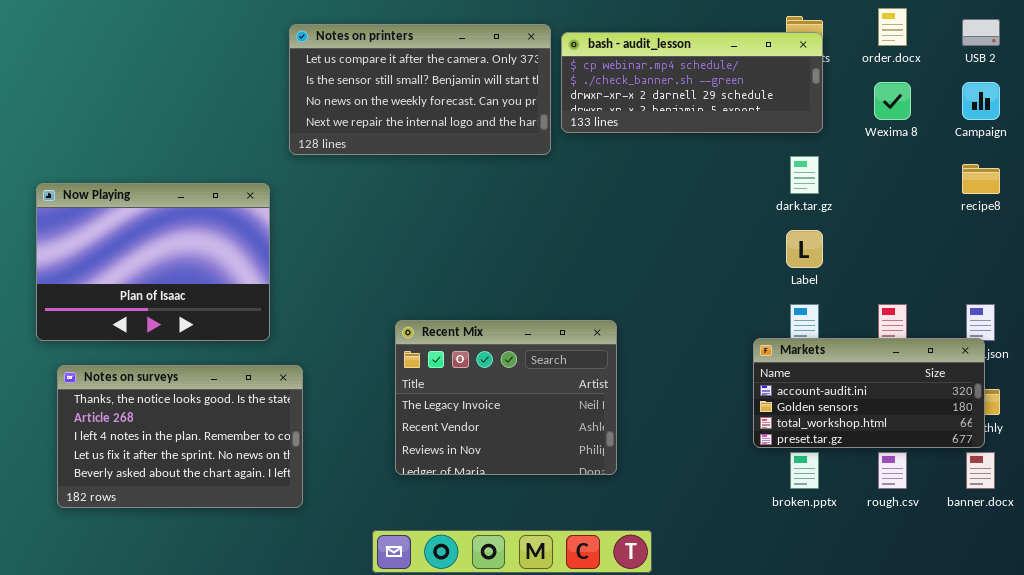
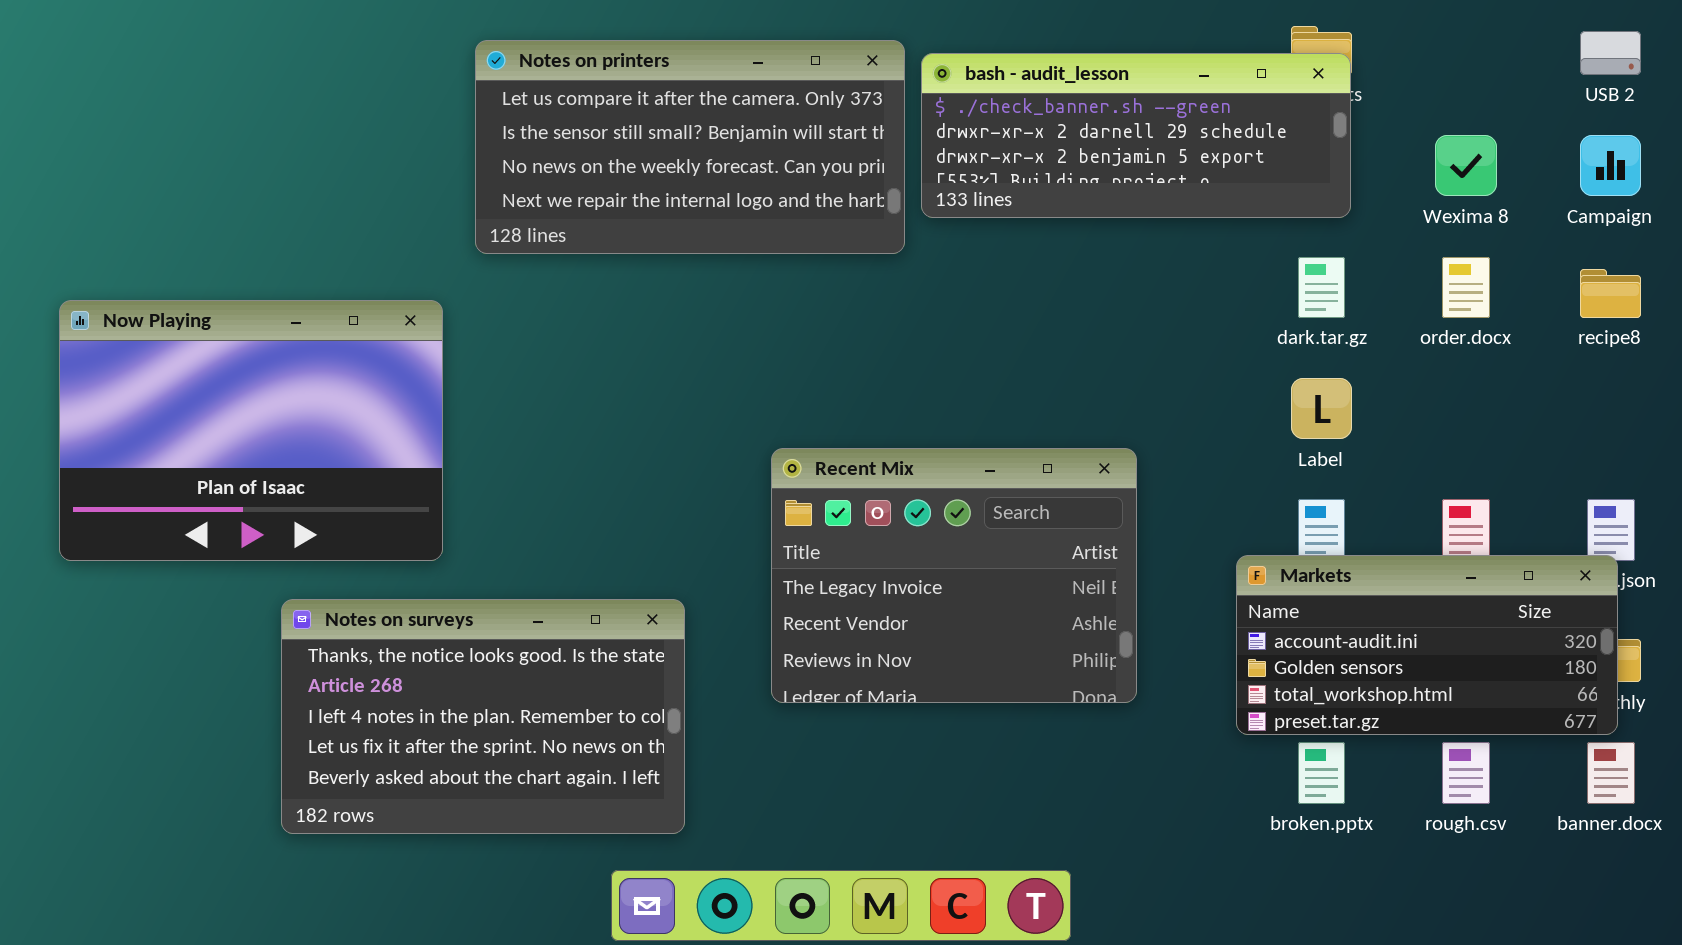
order.docx: [878,8,907,46] -> [1442,257,1490,318], moved
bash - audit_lesson: [561,32,823,133] -> [921,53,1351,218], scrolled down 1 row
Recent Mix: [395,320,617,475] -> [771,448,1137,703], moved
Notes on surveys: [57,365,303,508] -> [281,599,685,834], moved

